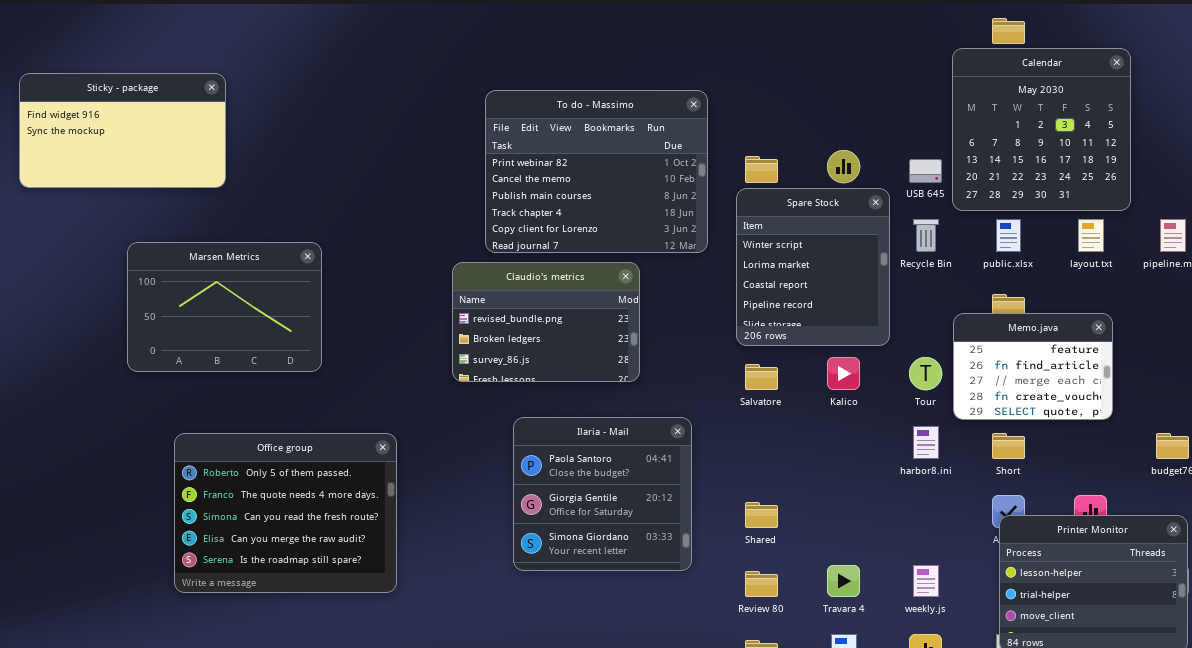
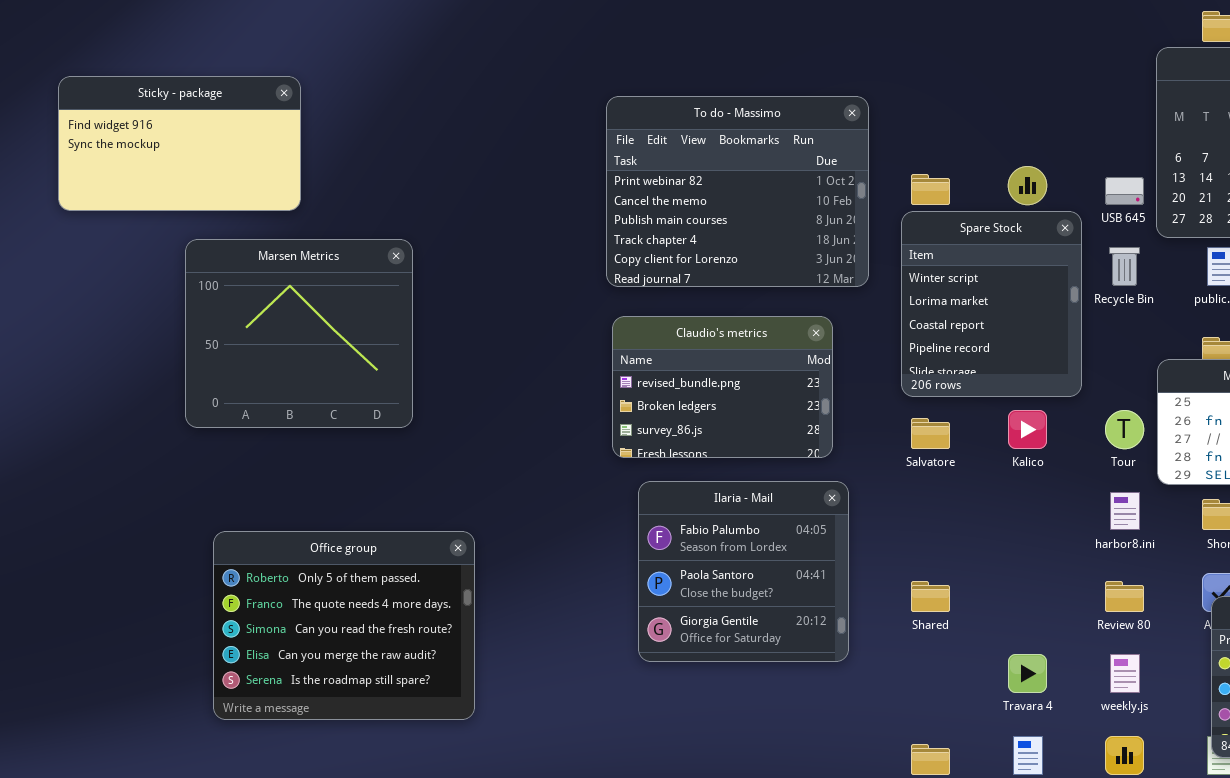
Marsen Metrics: [127,242,322,372] -> [185,239,413,428], resized
Claudio's metrics: [452,262,640,382] -> [612,316,833,458], moved
Ilaria - Mail: [513,417,692,571] -> [638,481,849,662], scrolled up 1 row
Office group: [174,433,397,593] -> [213,531,475,720], moved
Review 80: [745,571,778,597] -> [1105,581,1144,612], moved

